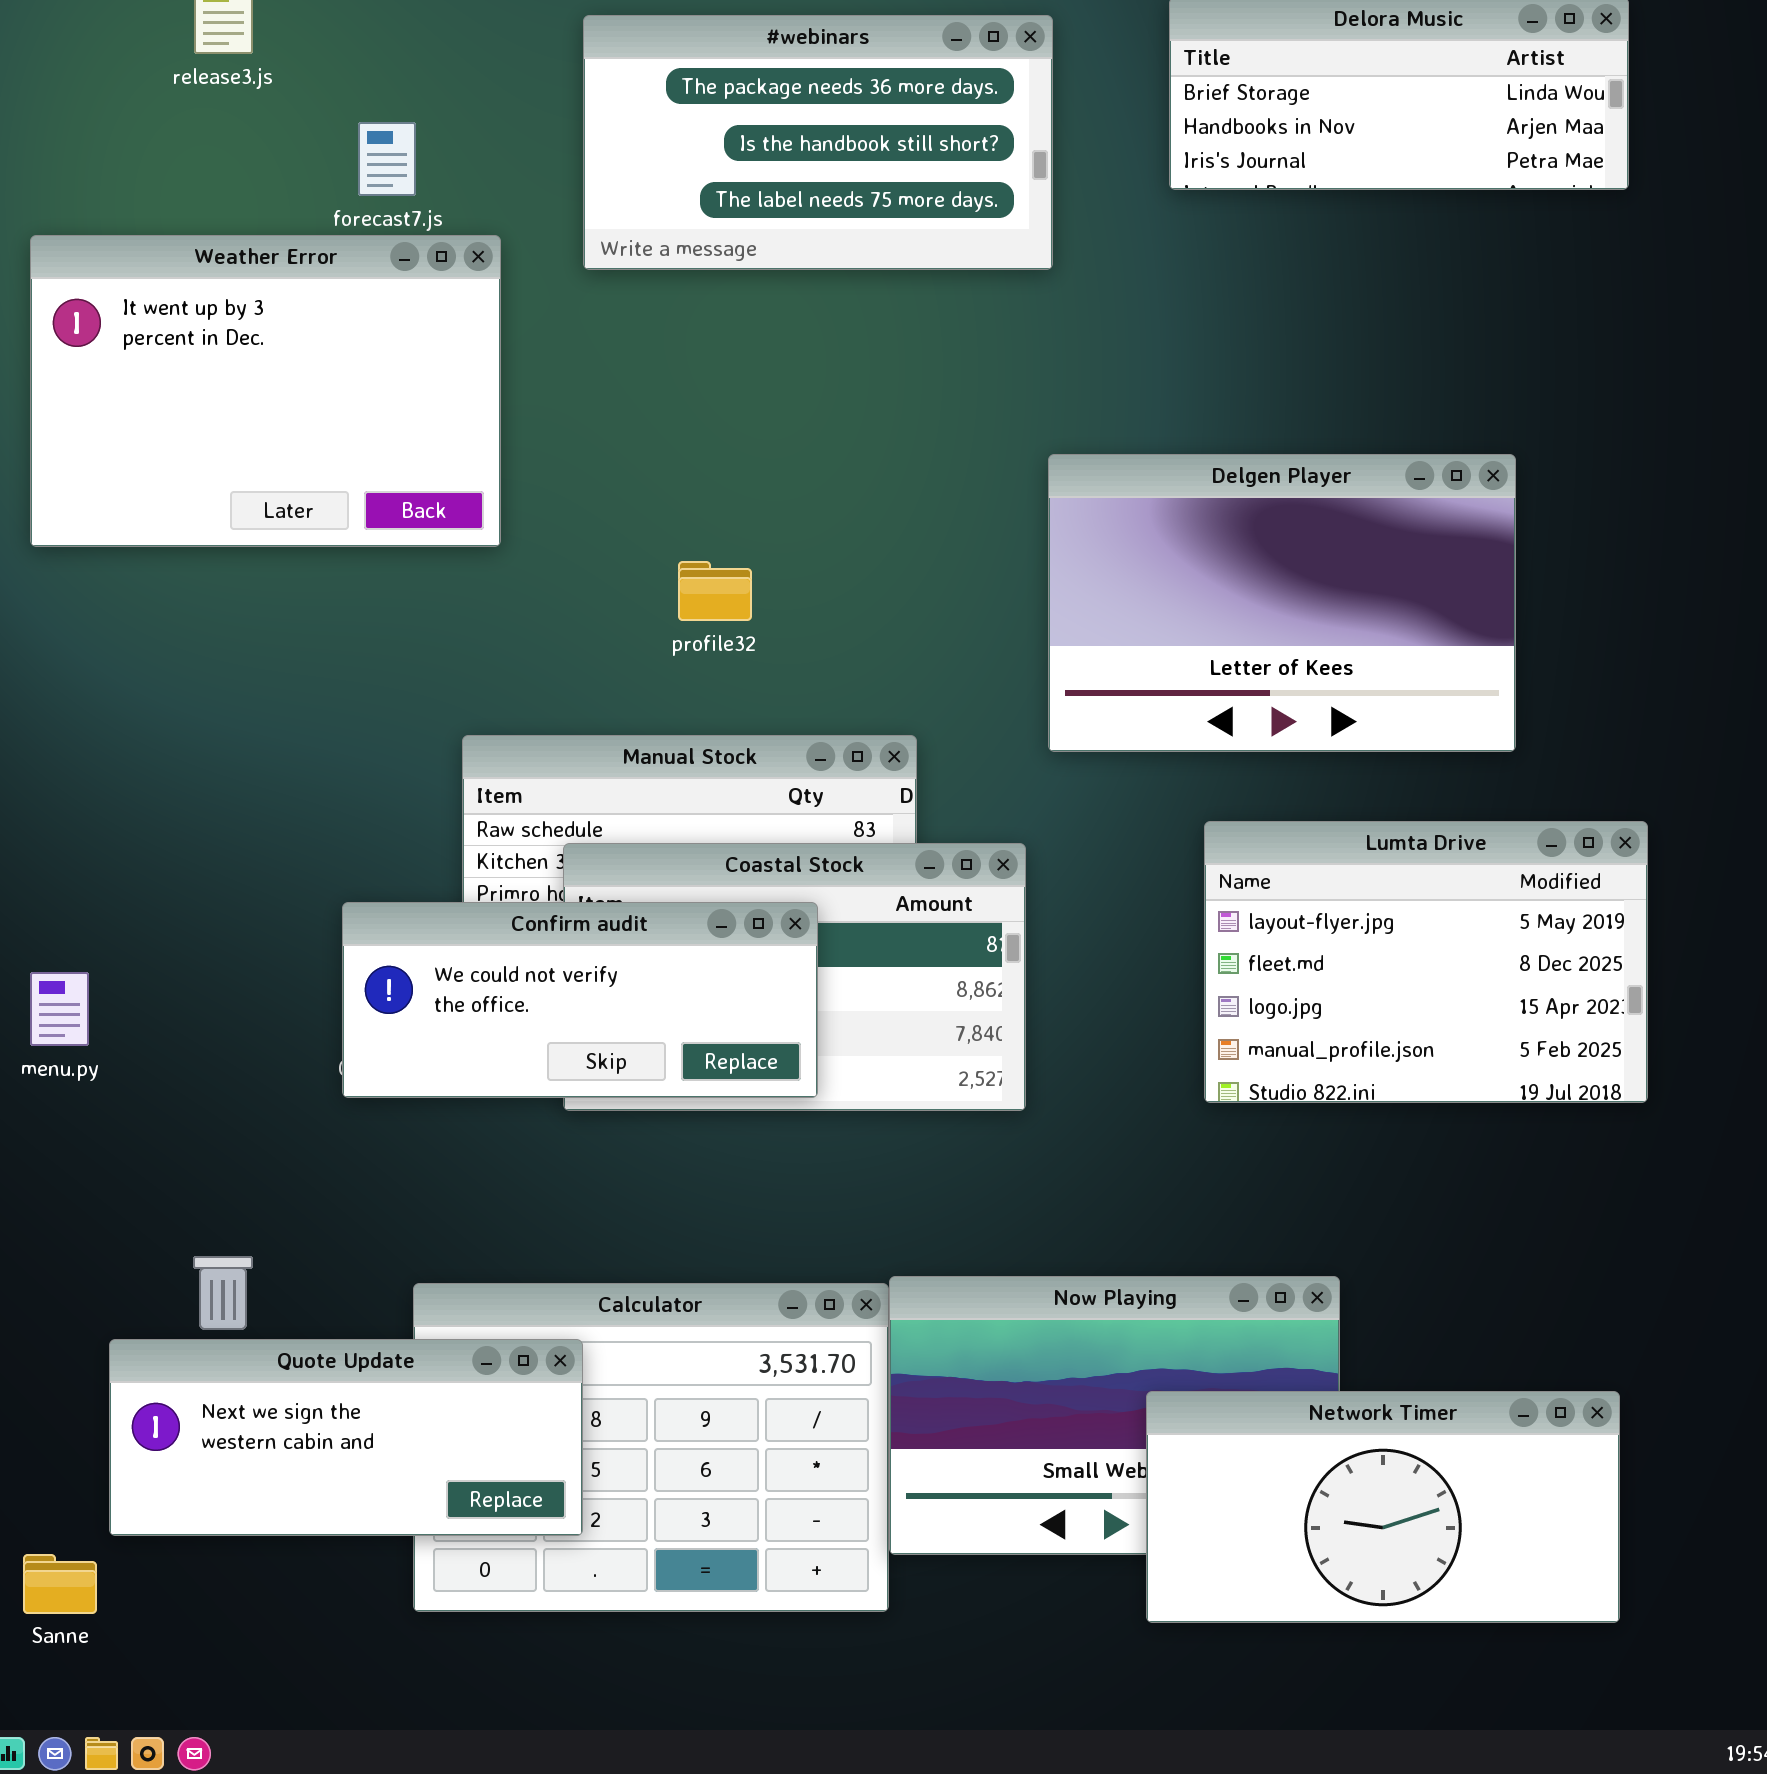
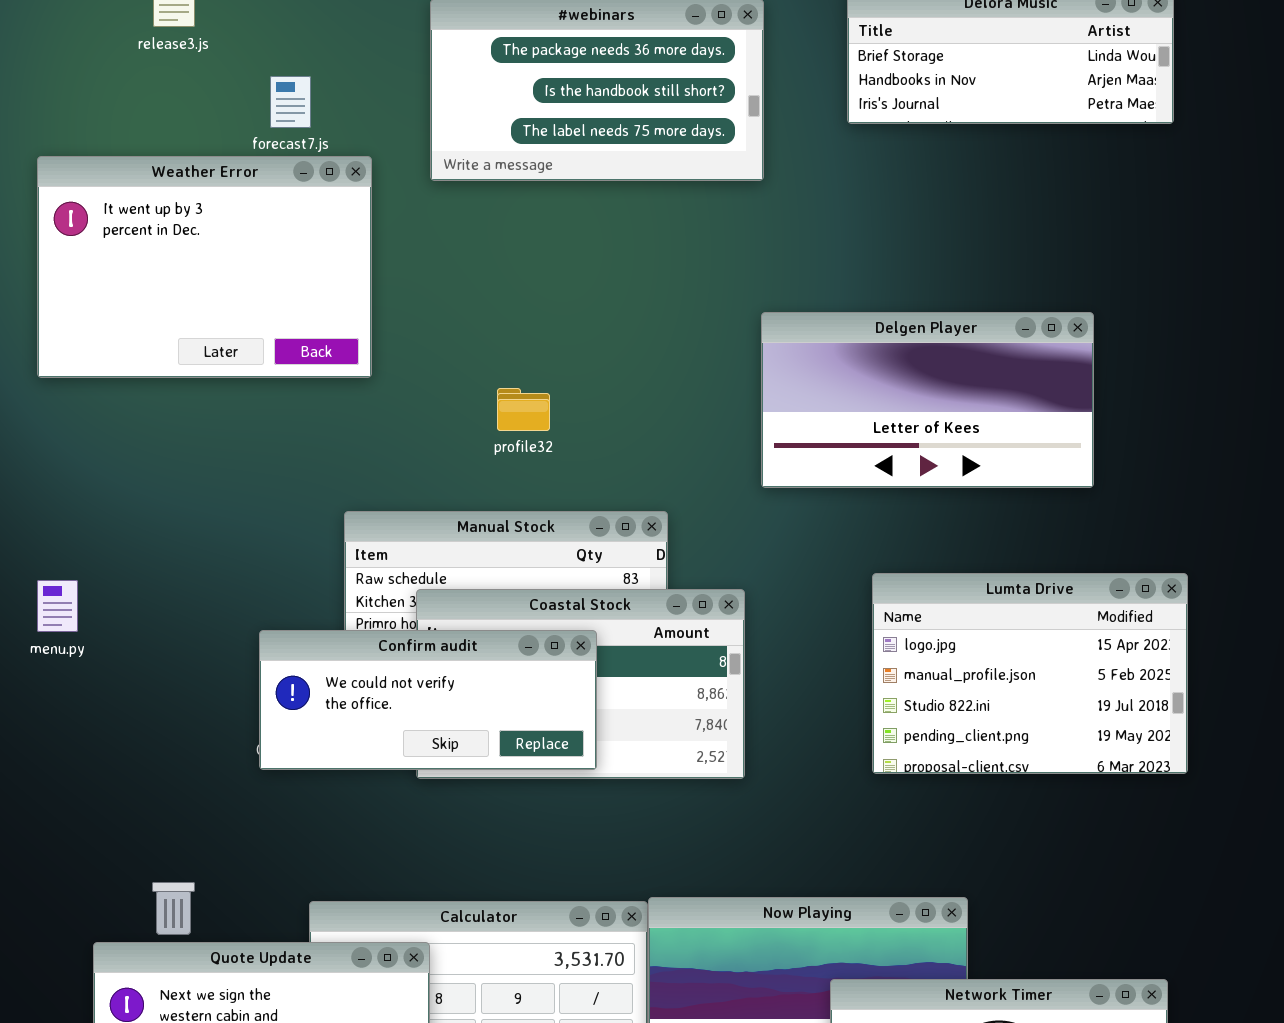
Delgen Player: [1048,454,1516,752] -> [761,312,1094,488], resized
Lumta Drive: [1204,821,1648,1103] -> [872,573,1188,774], scrolled down 2 rows
menu.py: [30,972,89,1046] -> [37,580,78,632], moved

